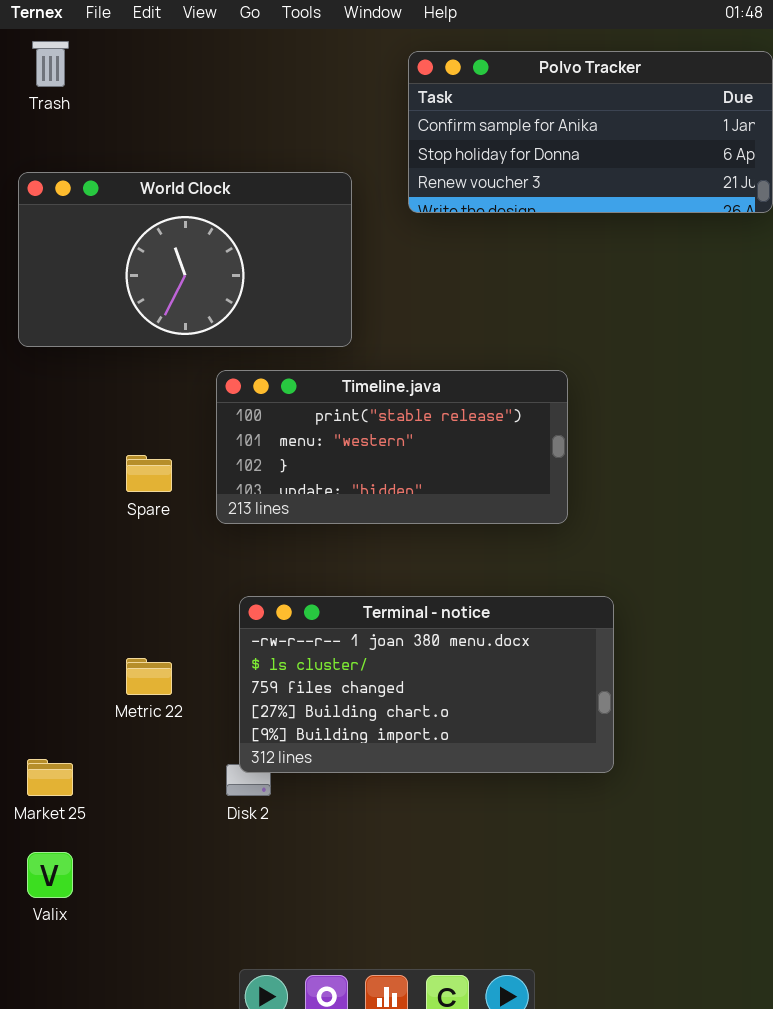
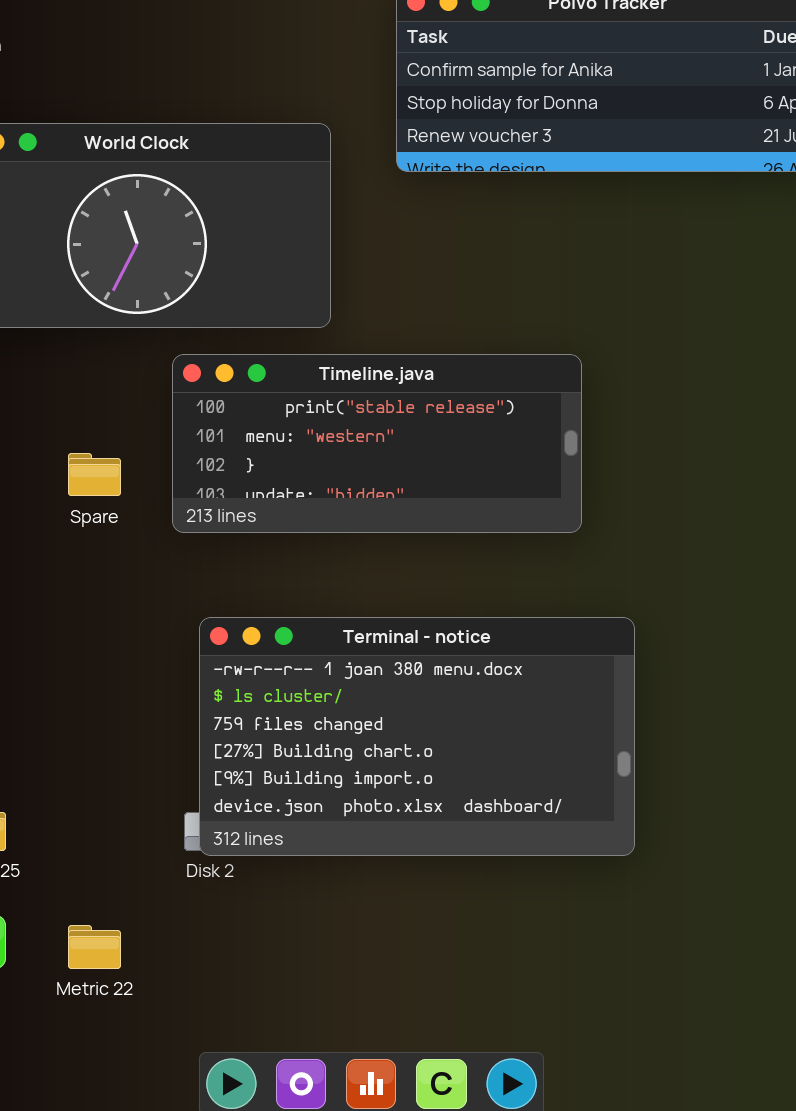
Terminal - notice: [239,596,614,773] -> [199,617,635,856], resized
Metric 22: [126,658,172,695] -> [68,925,121,969], moved

